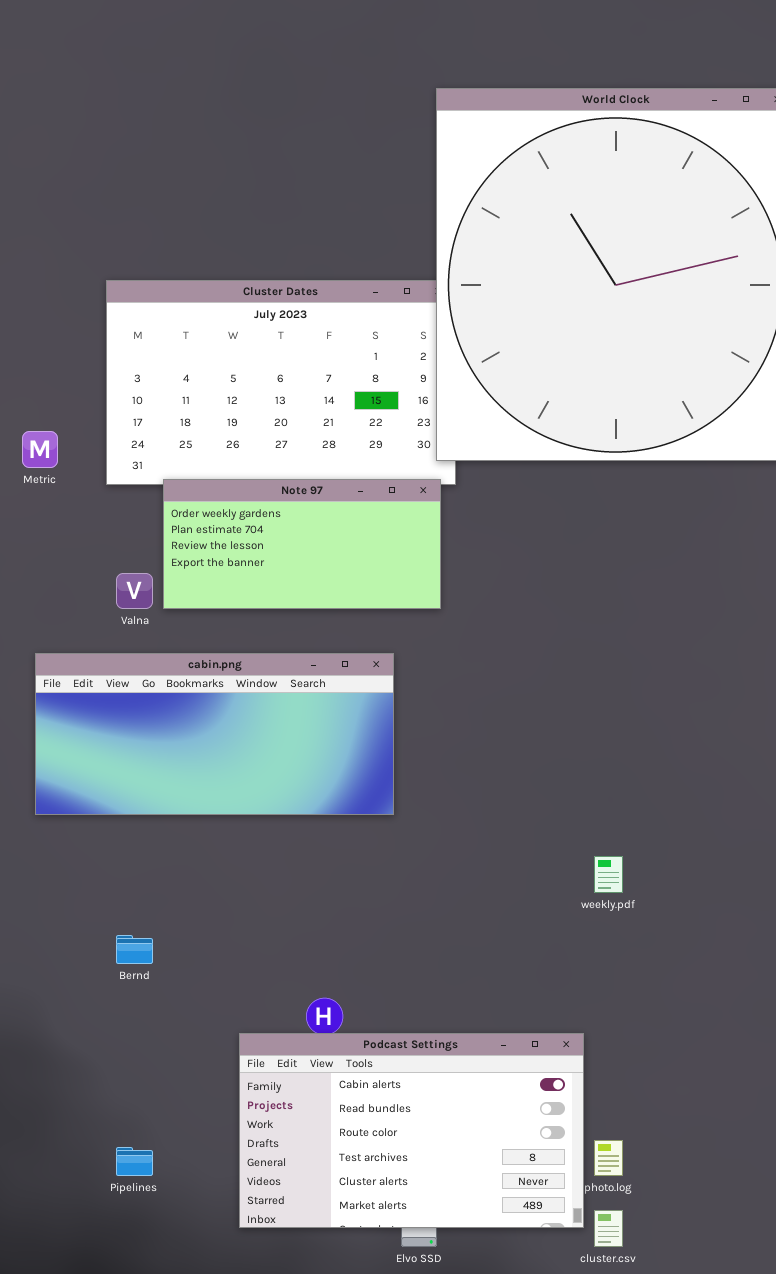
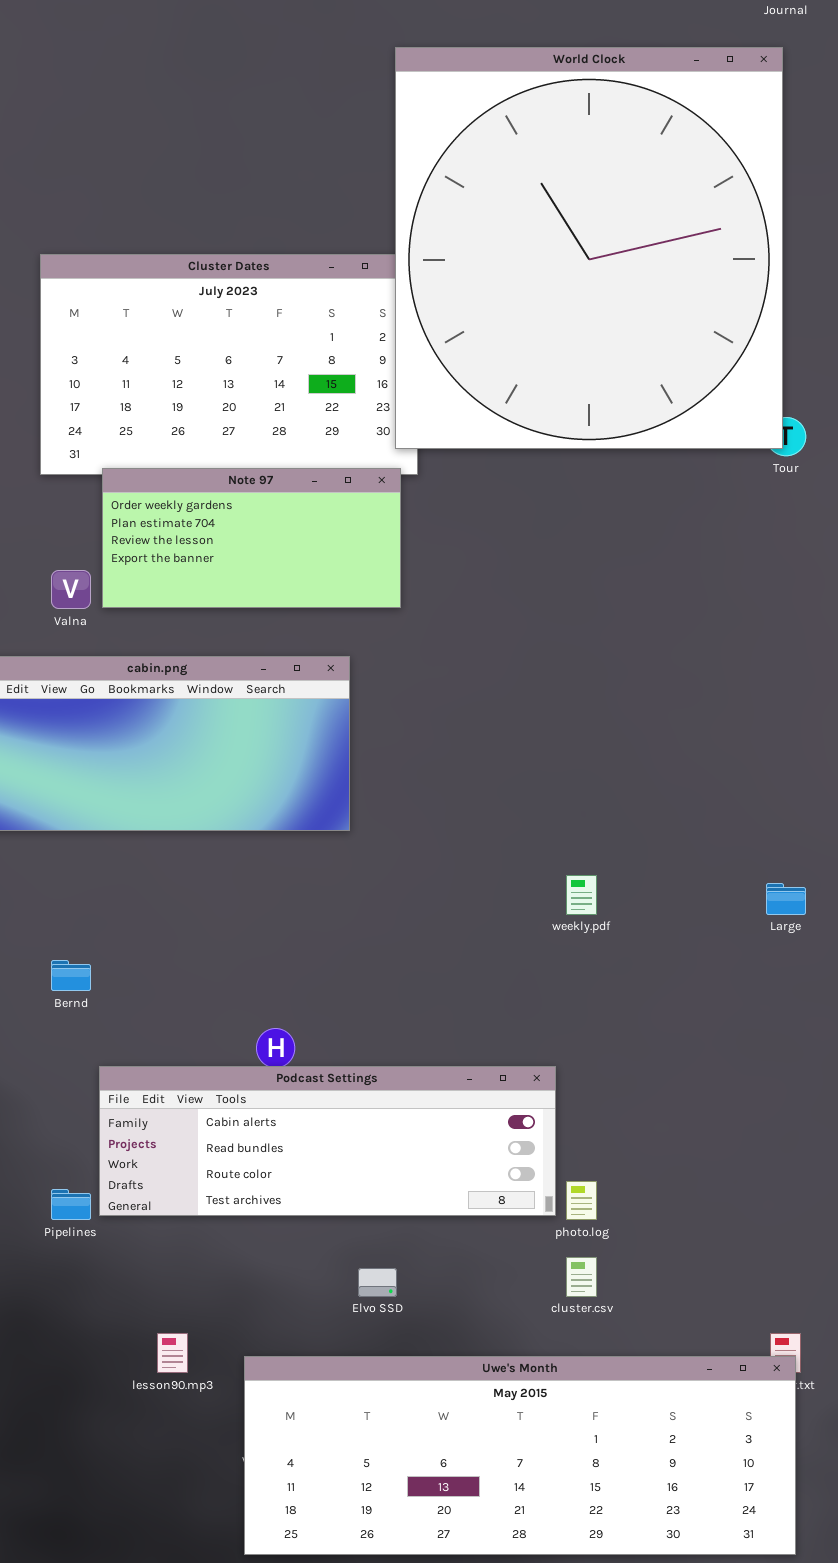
Podcast Settings: [239,1033,584,1228] -> [99,1066,556,1216], resized

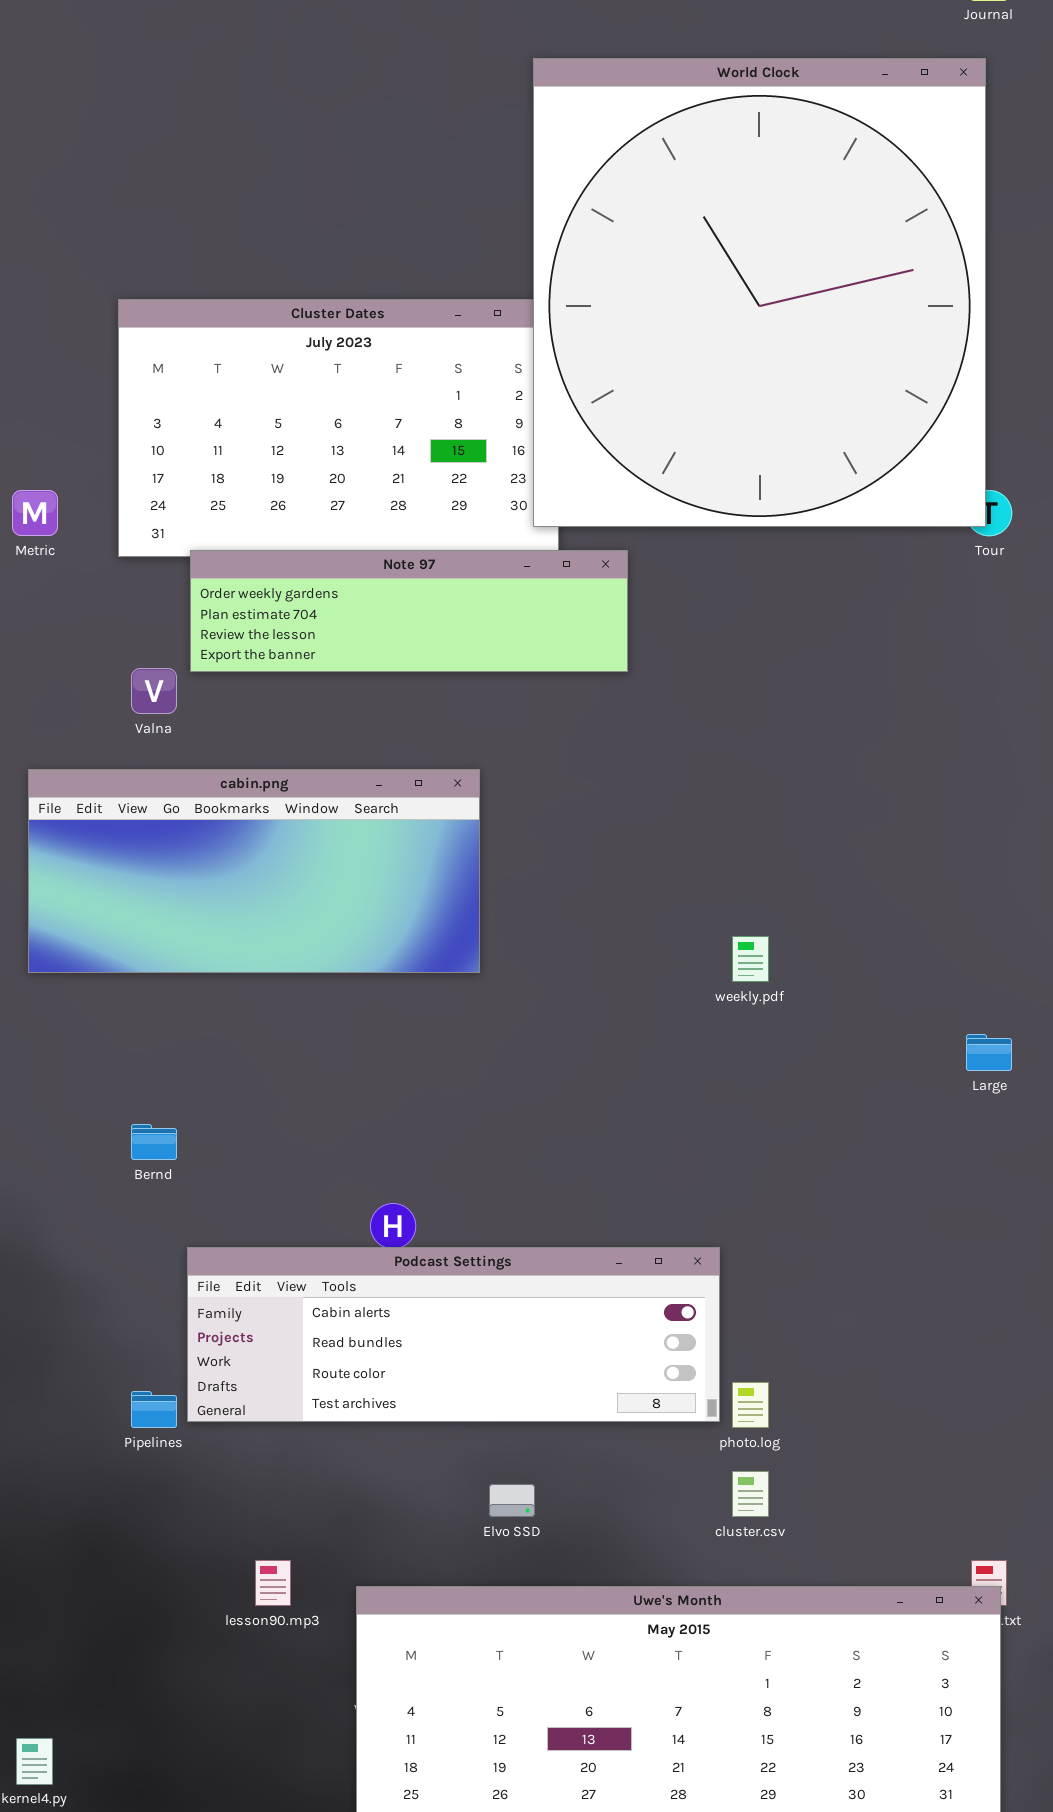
Note 97: [102,468,401,608] -> [190,550,628,672], resized
weekly.pdf: [566,875,597,915] -> [732,936,769,982], moved

